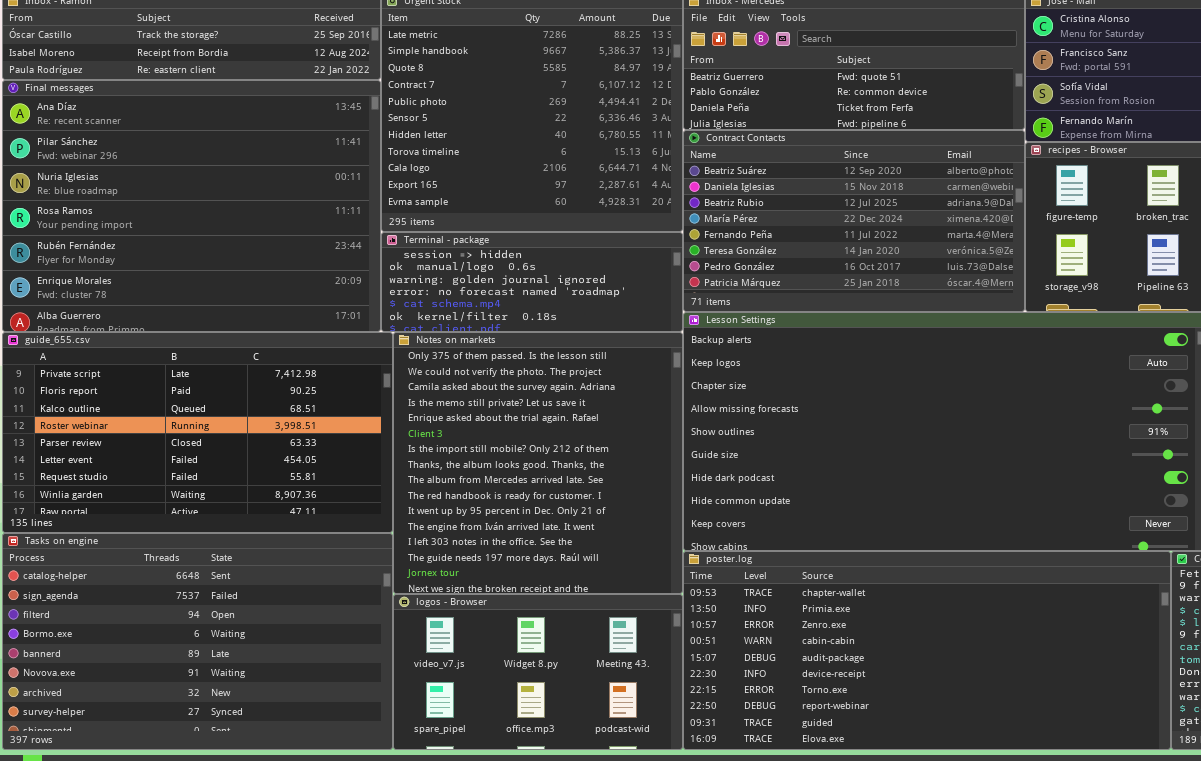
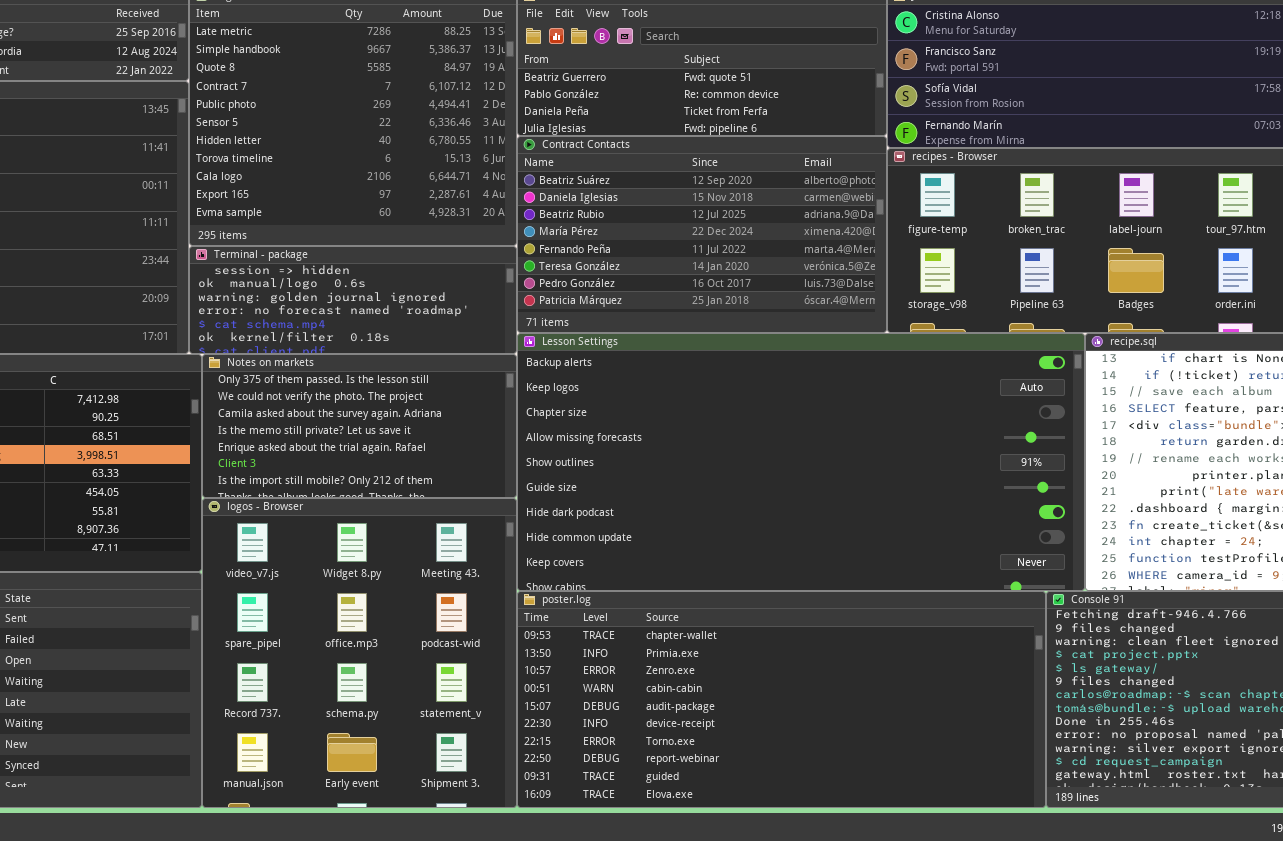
Notes on markets: [393,332,683,594] -> [202,354,517,498], resized
logos - Browser: [393,594,683,750] -> [202,498,517,808], resized

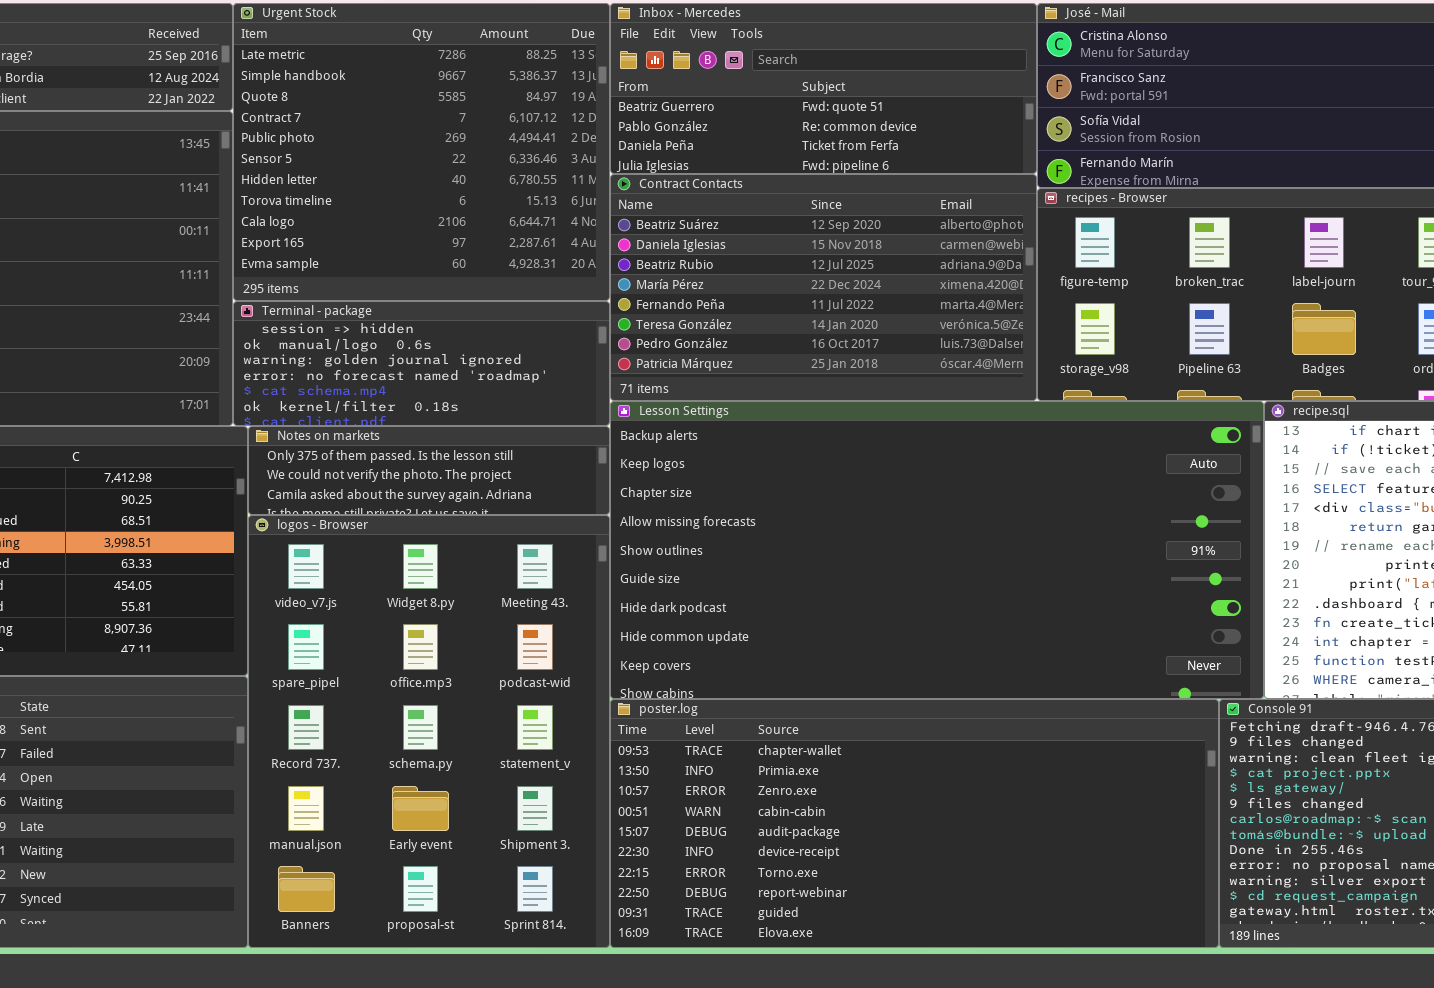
Notes on markets: [202,354,517,498] -> [248,426,610,515], resized
logos - Browser: [202,498,517,808] -> [248,515,610,948], resized

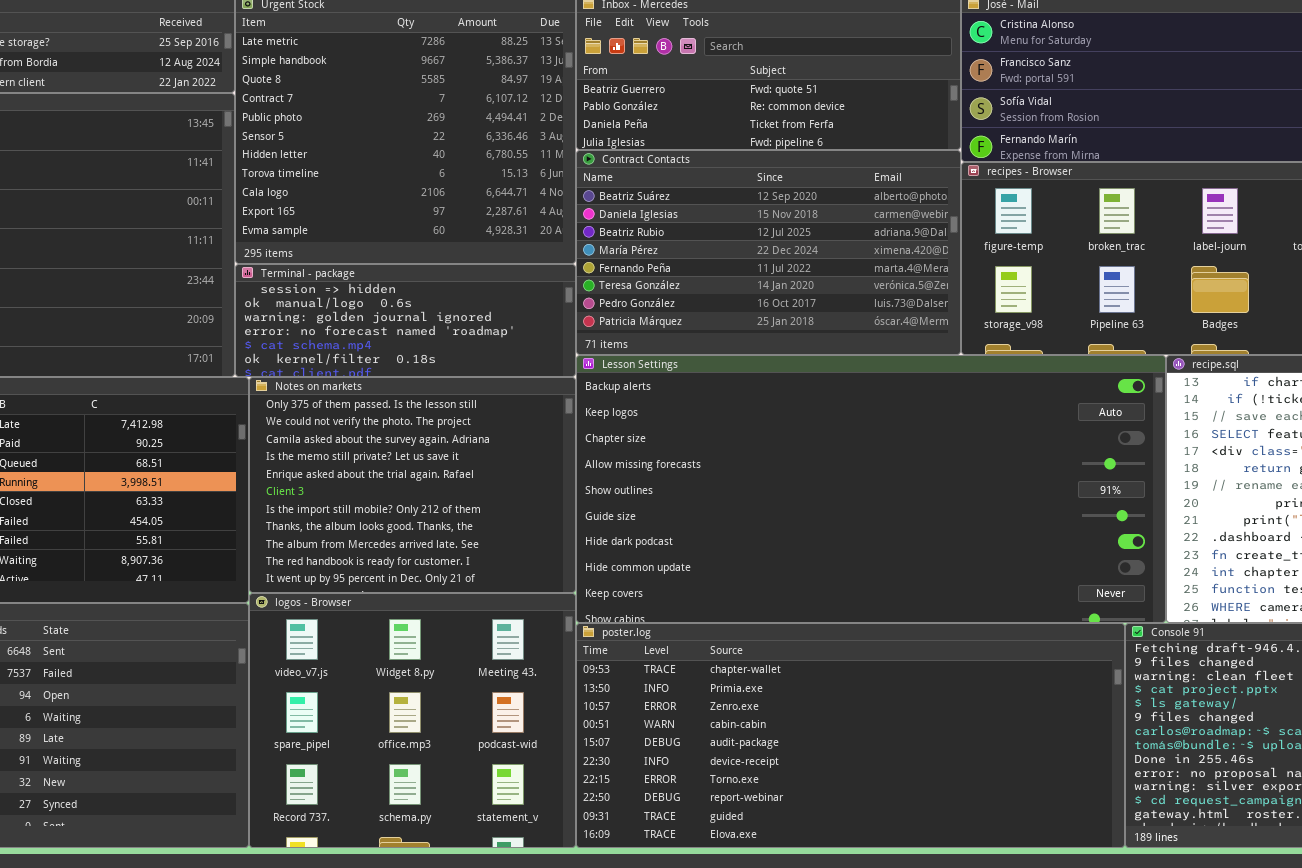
Notes on markets: [248,426,610,515] -> [249,377,576,593], resized
logos - Browser: [248,515,610,948] -> [249,593,576,848], resized

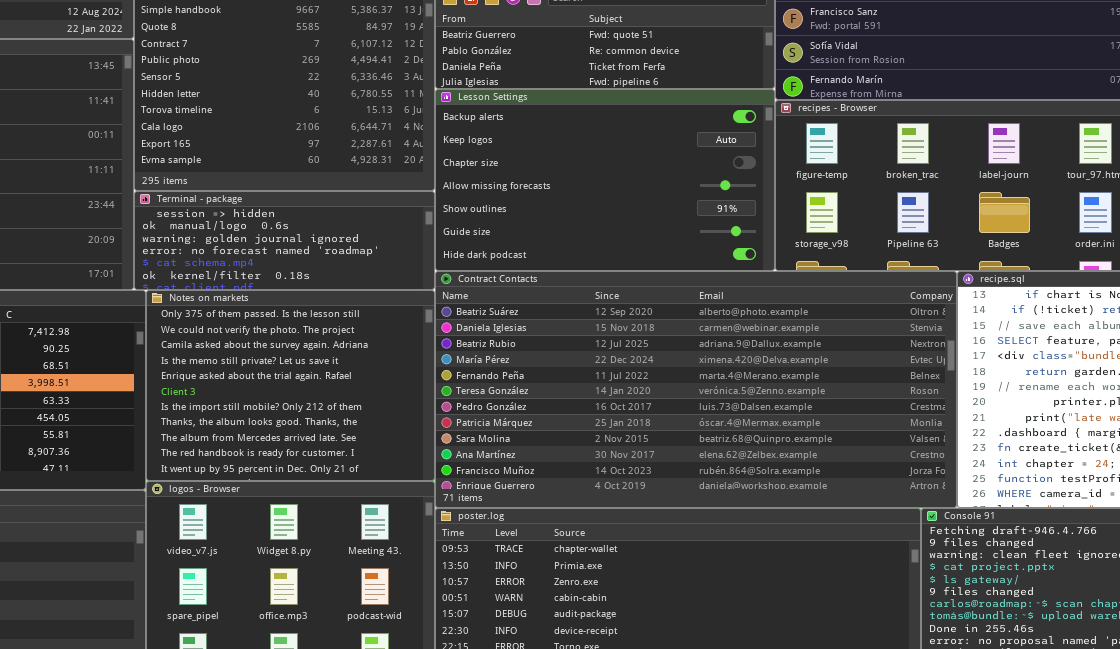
Contract Contacts: [576,150,961,355] -> [435,271,957,508], moved, resized
Lesson Settings: [576,355,1166,623] -> [435,89,775,271], moved, resized

